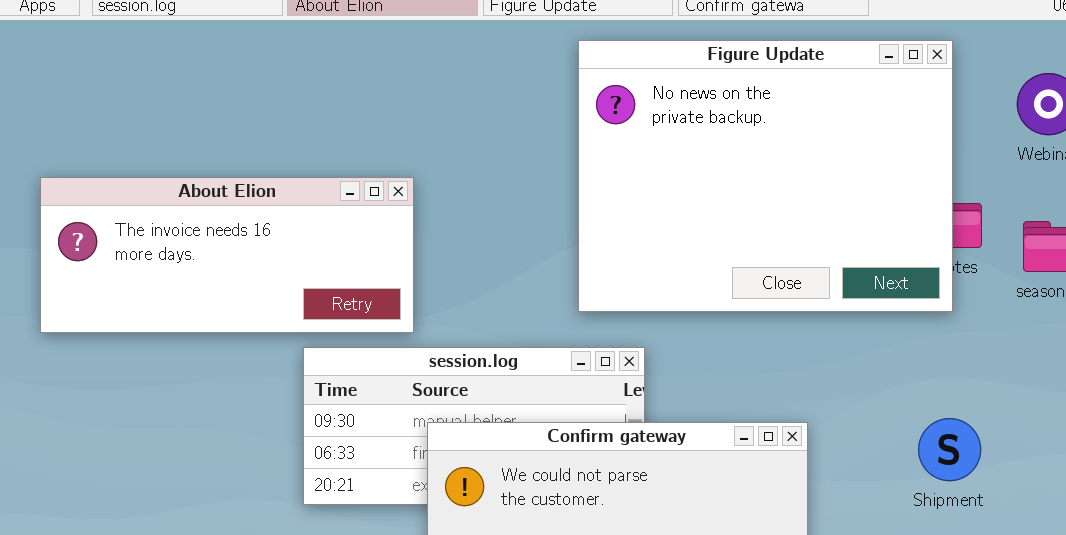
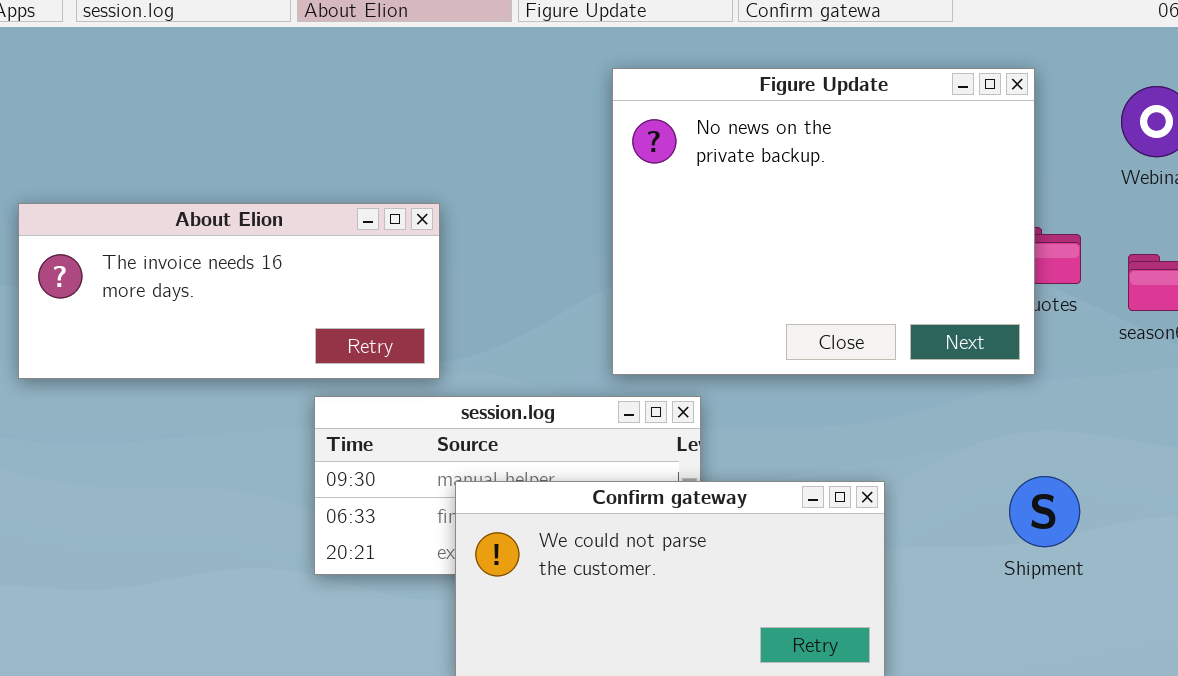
Figure Update: [578,40,953,312] -> [612,68,1035,375], moved

